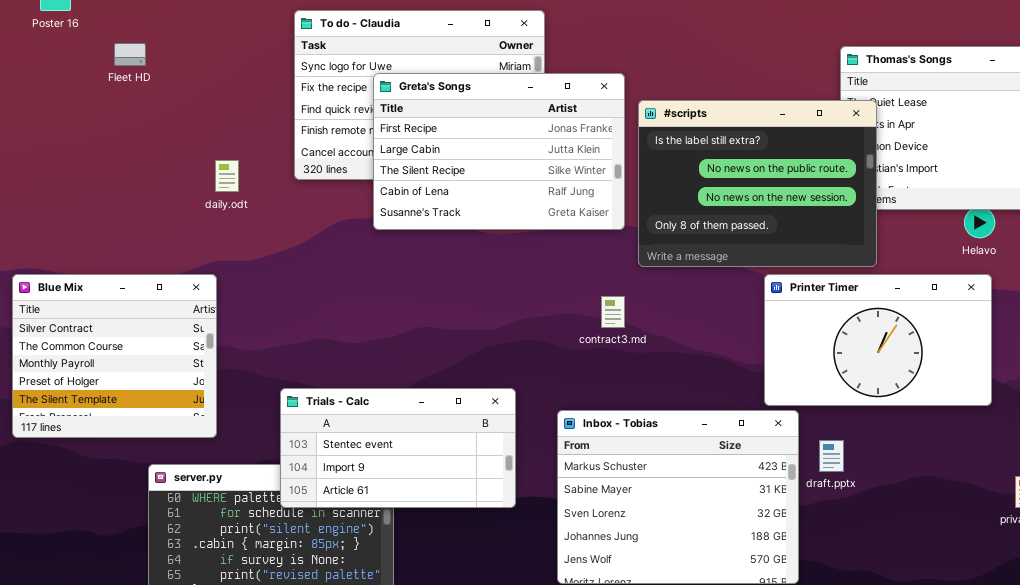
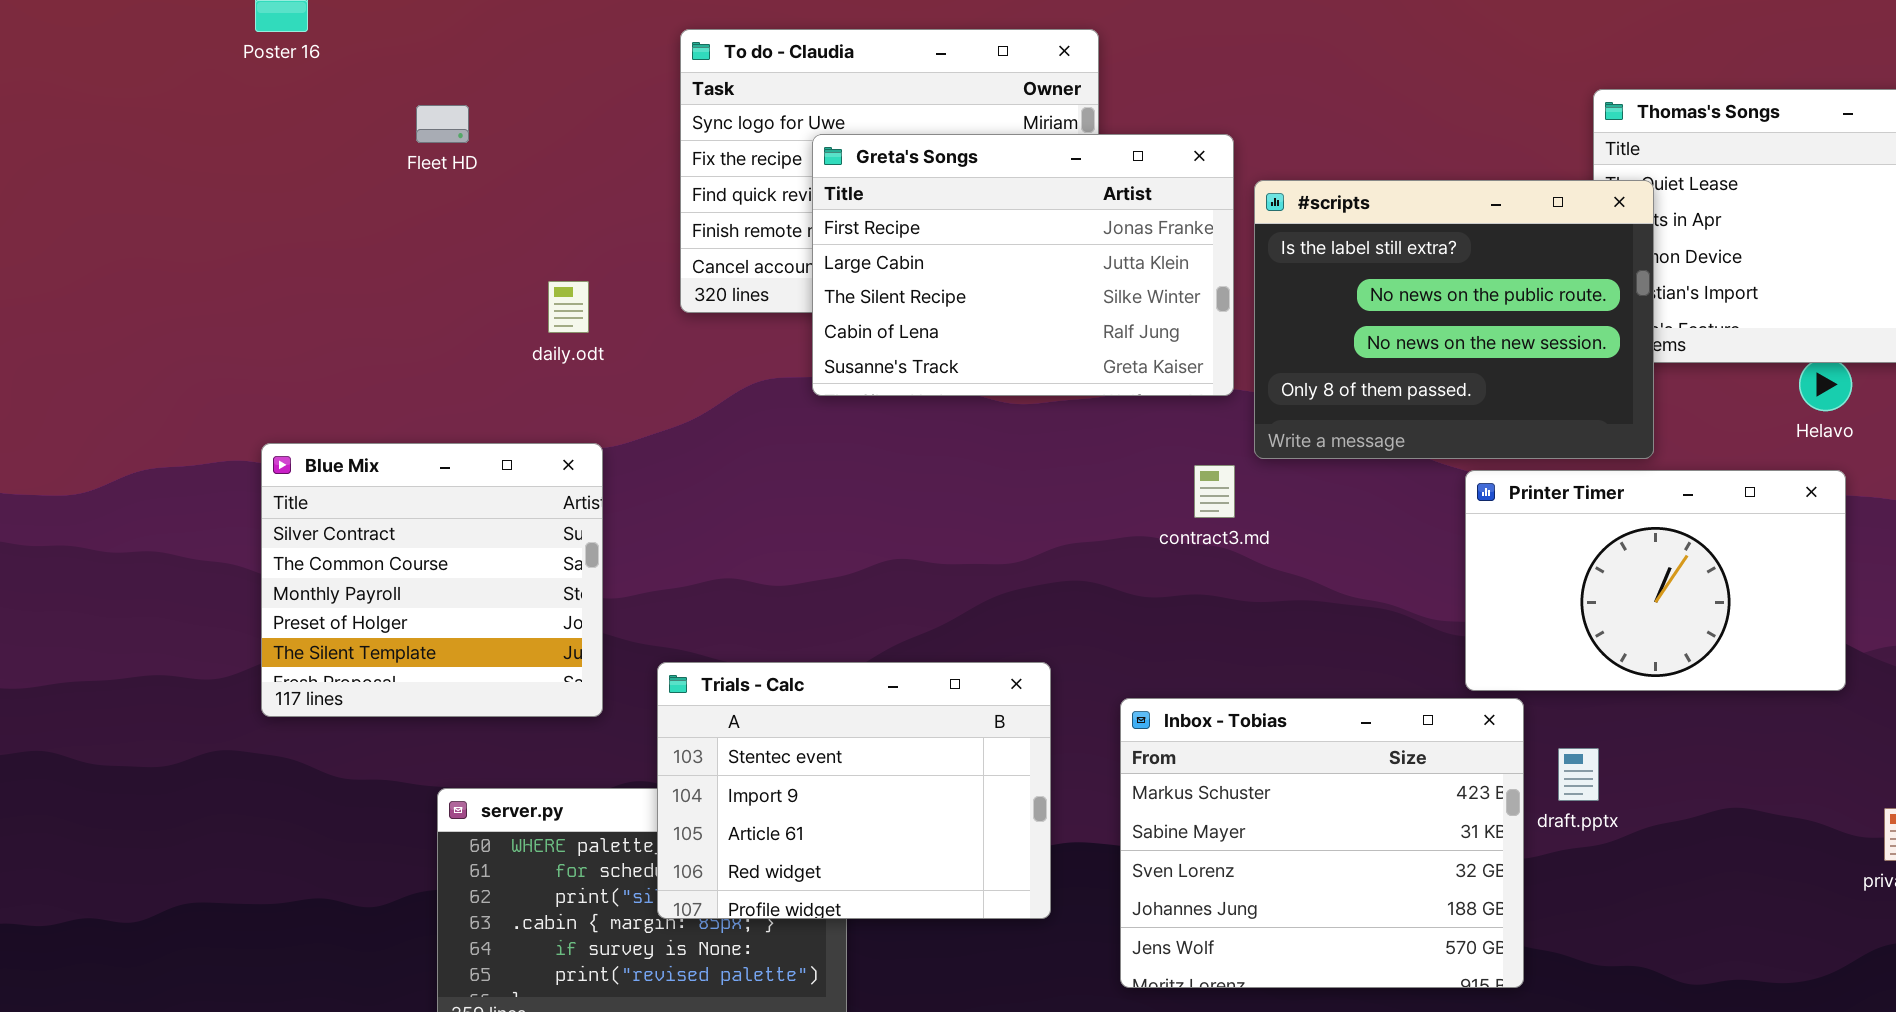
Fleet HD: [114,43,146,66] -> [416,105,469,143], moved
Blue Mix: [12,274,217,438] -> [261,443,603,717], moved
contract3.md: [601,296,625,328] -> [1194,465,1235,518], moved
Trials - Calc: [280,388,516,508] -> [657,662,1051,919], resized

